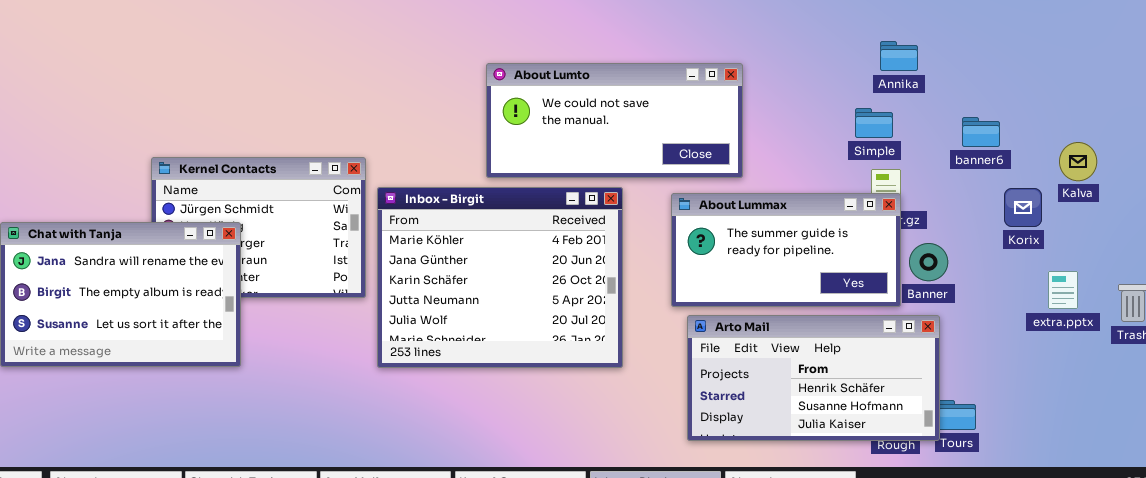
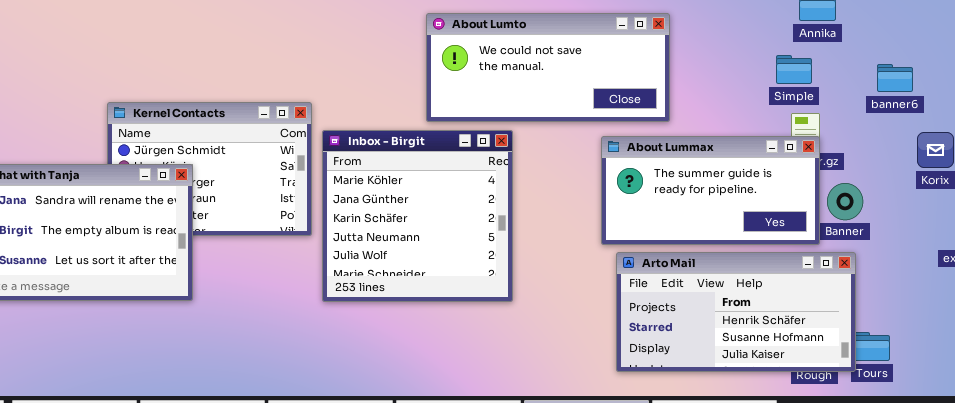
Inbox - Birgit: [377,187,623,368] -> [322,130,513,302], resized

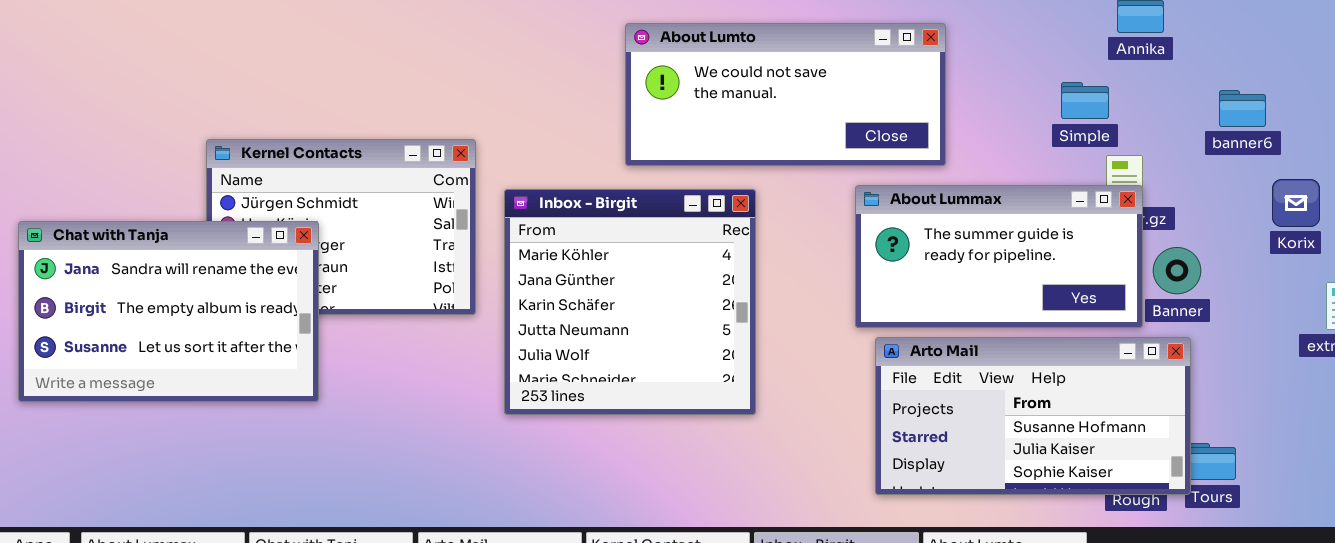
Simple: [776,55,812,84] -> [1061,82,1109,119], moved
Inbox - Birgit: [322,130,513,302] -> [504,189,756,415], moved
Arto Mail: [616,252,856,372] -> [875,337,1191,495], scrolled down 1 row

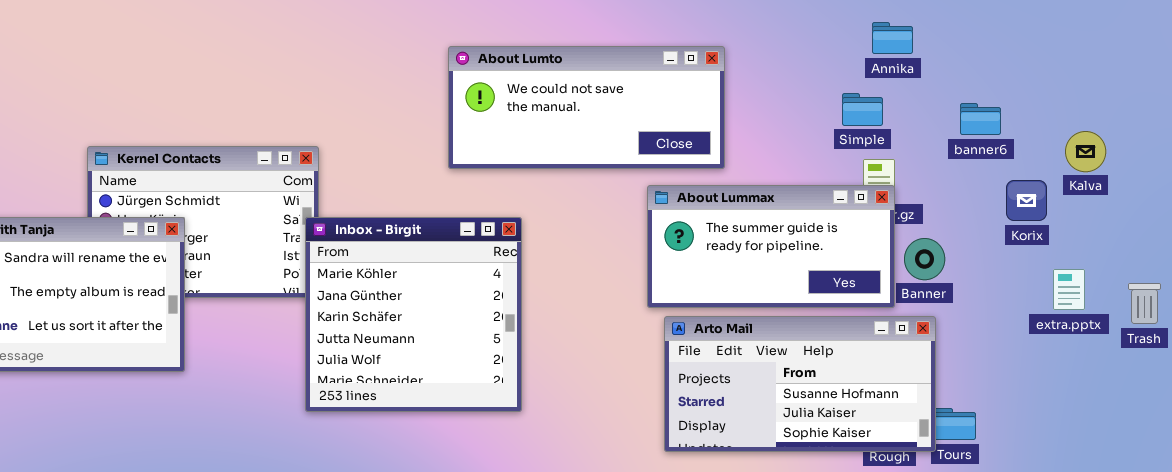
Simple: [1061,82,1109,119] -> [842,93,883,126], moved
Inbox - Birgit: [504,189,756,415] -> [305,217,522,412], moved

